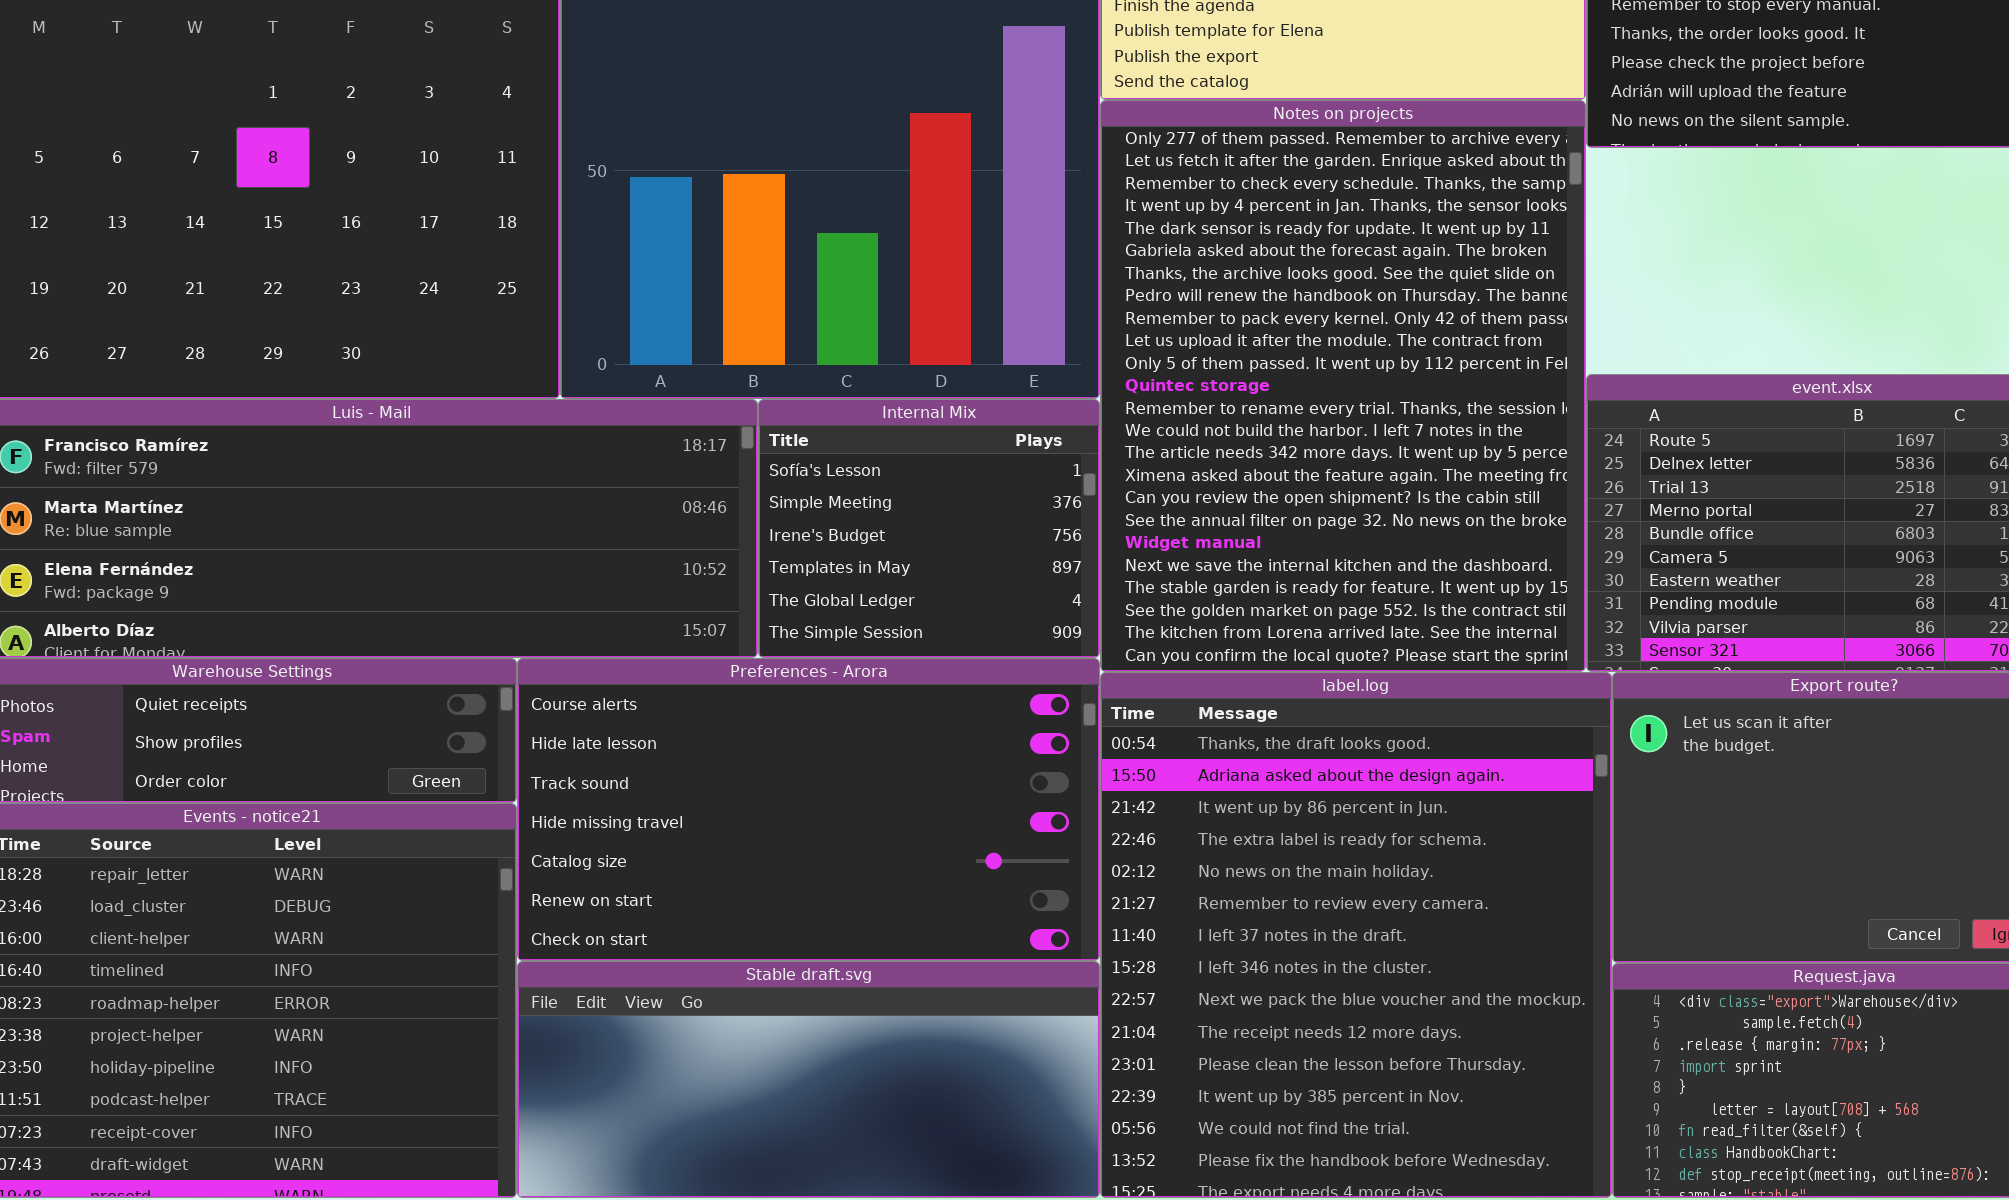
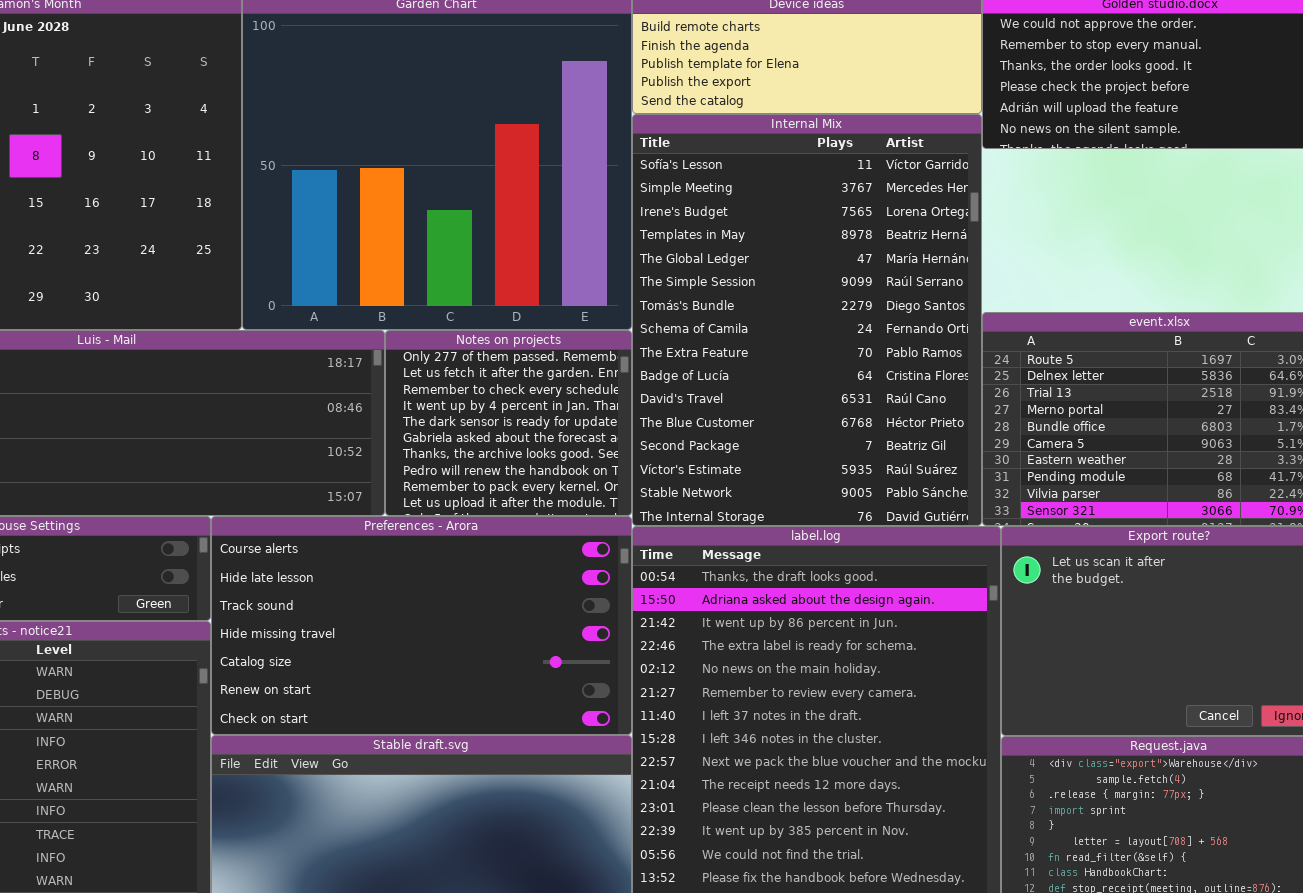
Notes on projects: [1100,100,1586,672] -> [385,330,632,516], moved, resized
Internal Mix: [758,399,1100,658] -> [632,114,982,526], moved, resized

